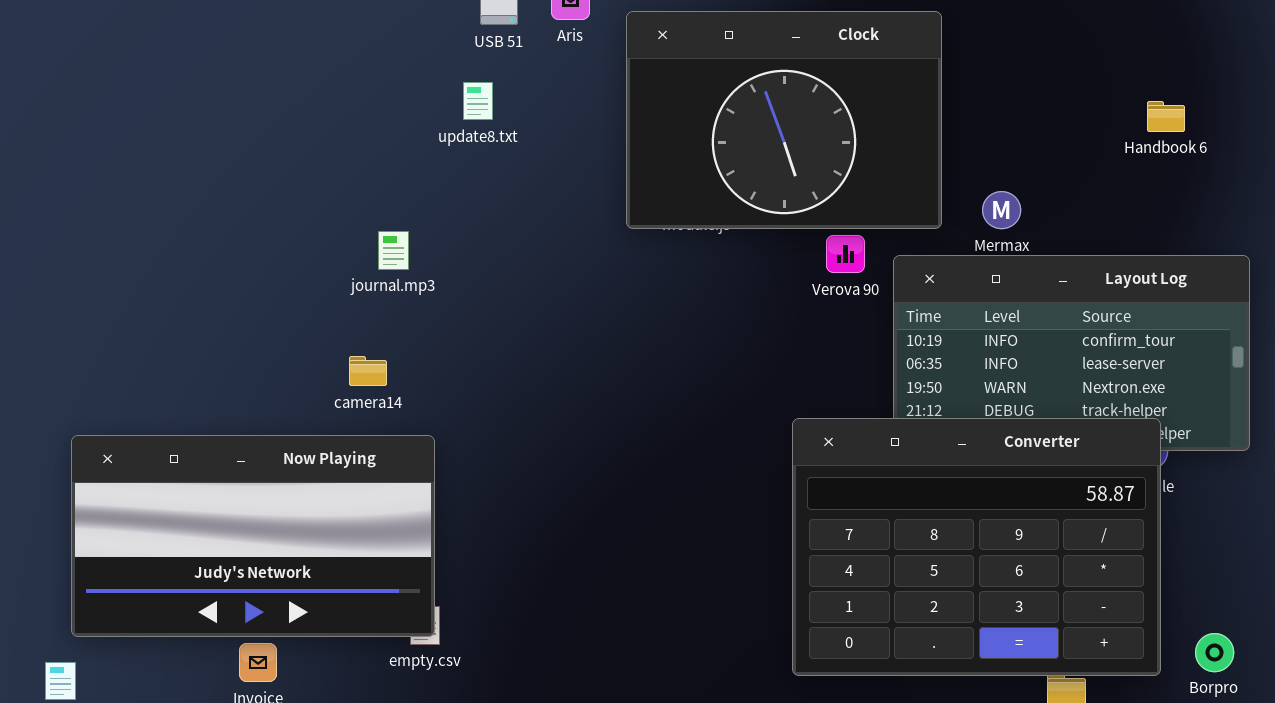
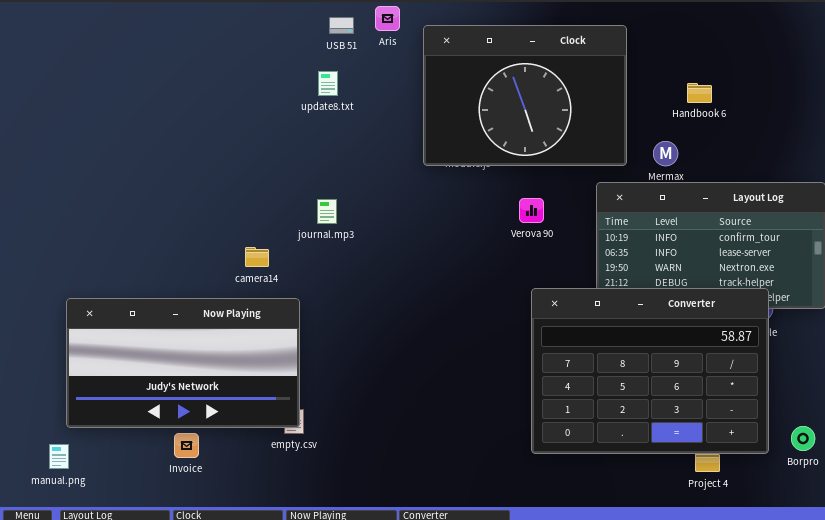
Handbook 6: [1147,101,1185,132] -> [687,83,712,103], moved
journal.mp3: [378,231,409,270] -> [317,199,337,224], moved
Verova 90: [826,235,865,273] -> [519,198,544,223], moved

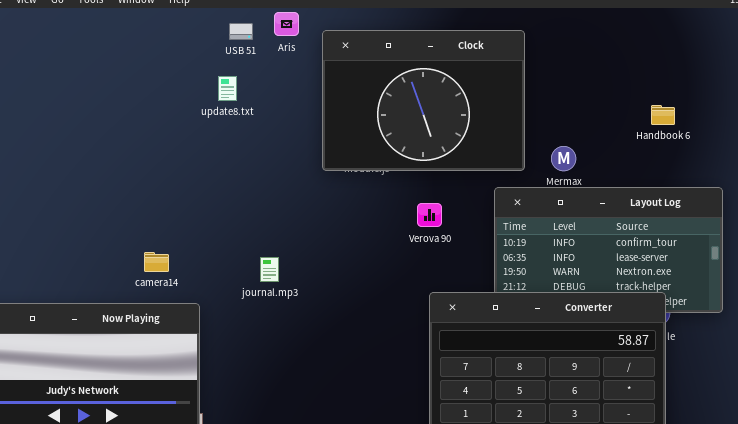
Handbook 6: [687,83,712,103] -> [651,105,675,125], moved
journal.mp3: [317,199,337,224] -> [260,257,279,282], moved

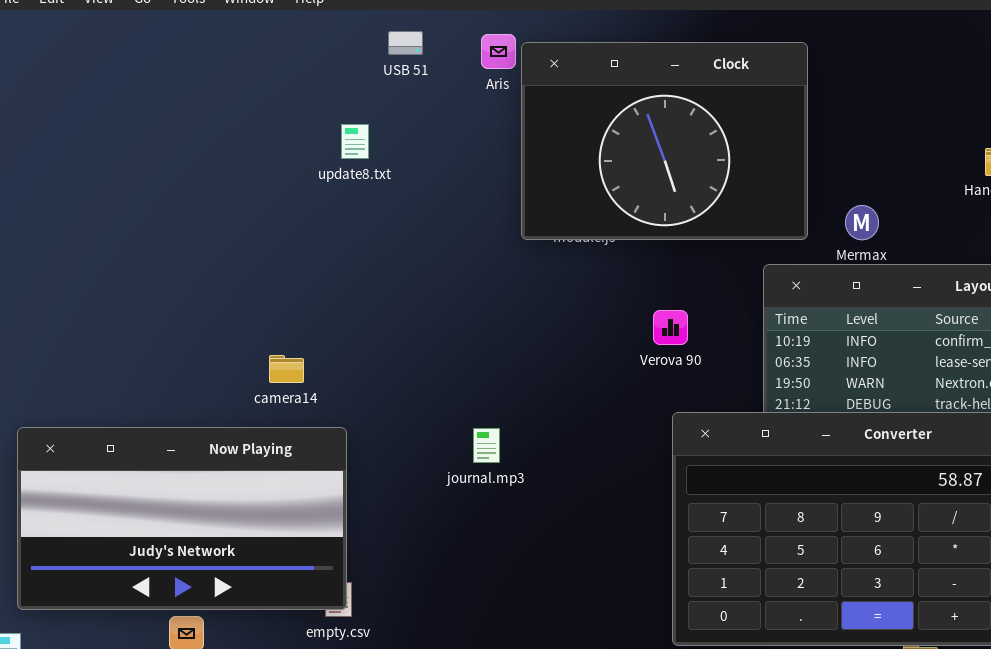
Aris: [274,12,299,36] -> [481,34,516,69], moved
update8.txt: [218,76,237,101] -> [341,124,369,159], moved
Verova 90: [417,203,442,227] -> [653,310,688,345], moved
journal.mp3: [260,257,279,282] -> [473,428,500,463], moved

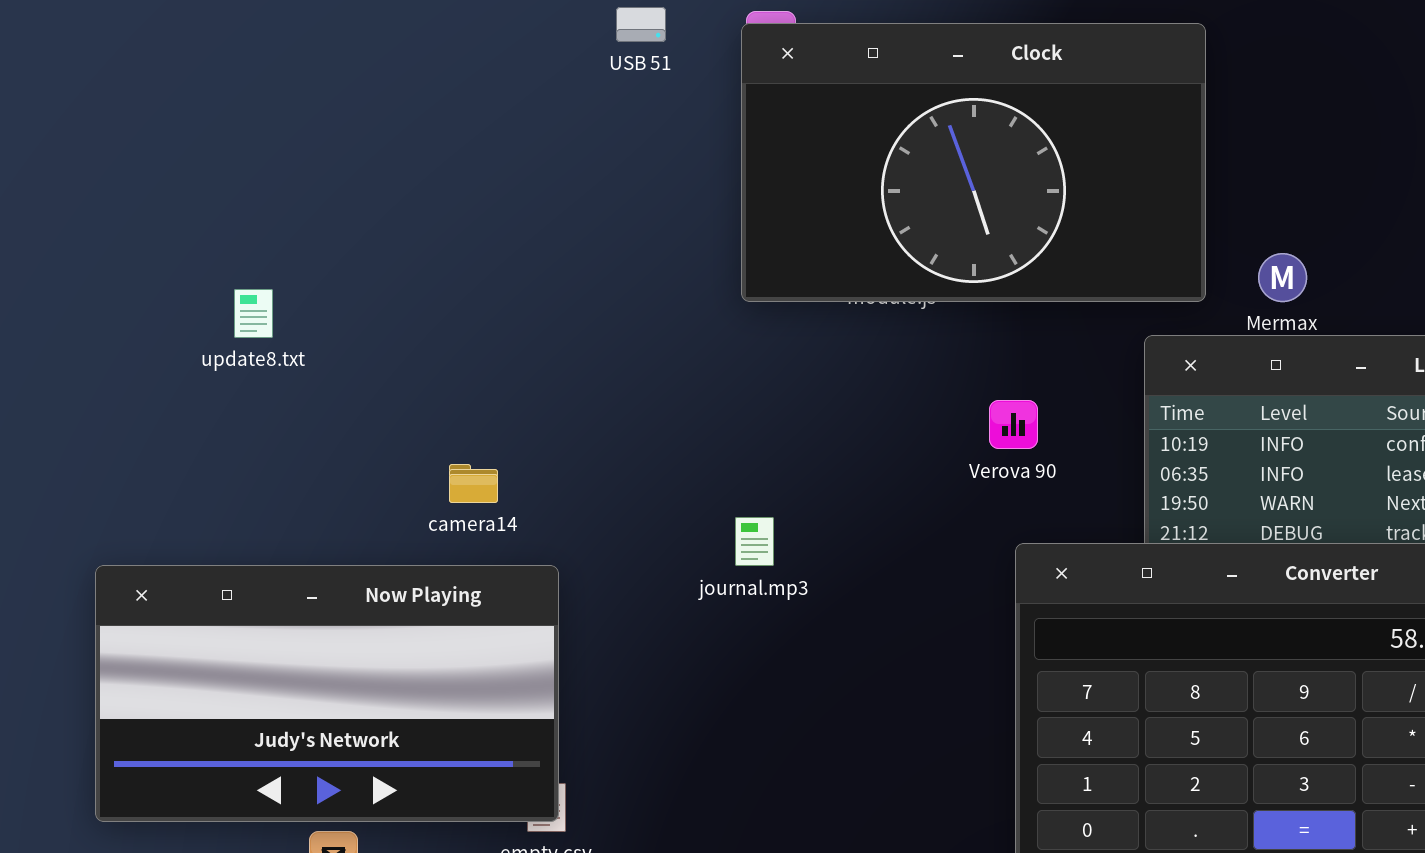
Clock: [521,42,808,240] -> [741,23,1206,302], resized
update8.txt: [341,124,369,159] -> [234,289,273,338], moved
journal.mp3: [473,428,500,463] -> [735,517,774,566], moved

